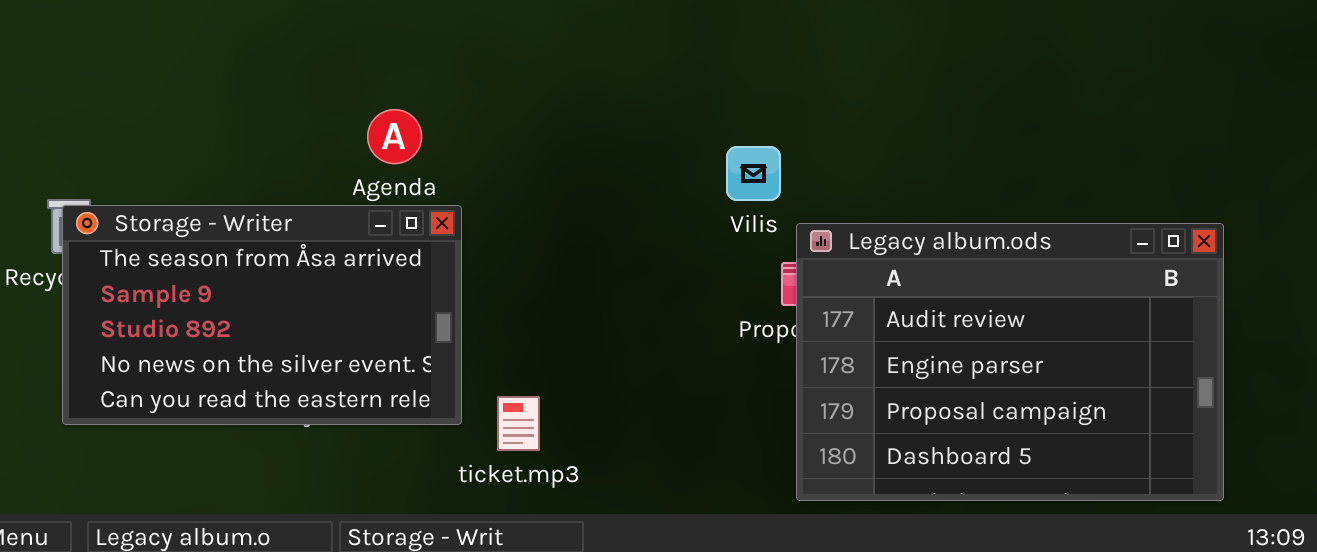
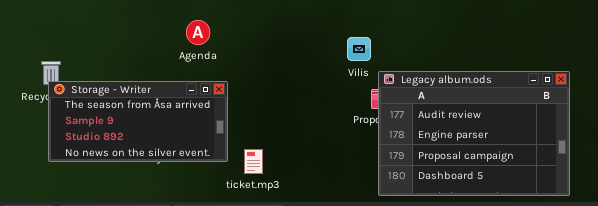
Storage - Writer: [62,205,462,425] -> [48,81,228,162], resized

